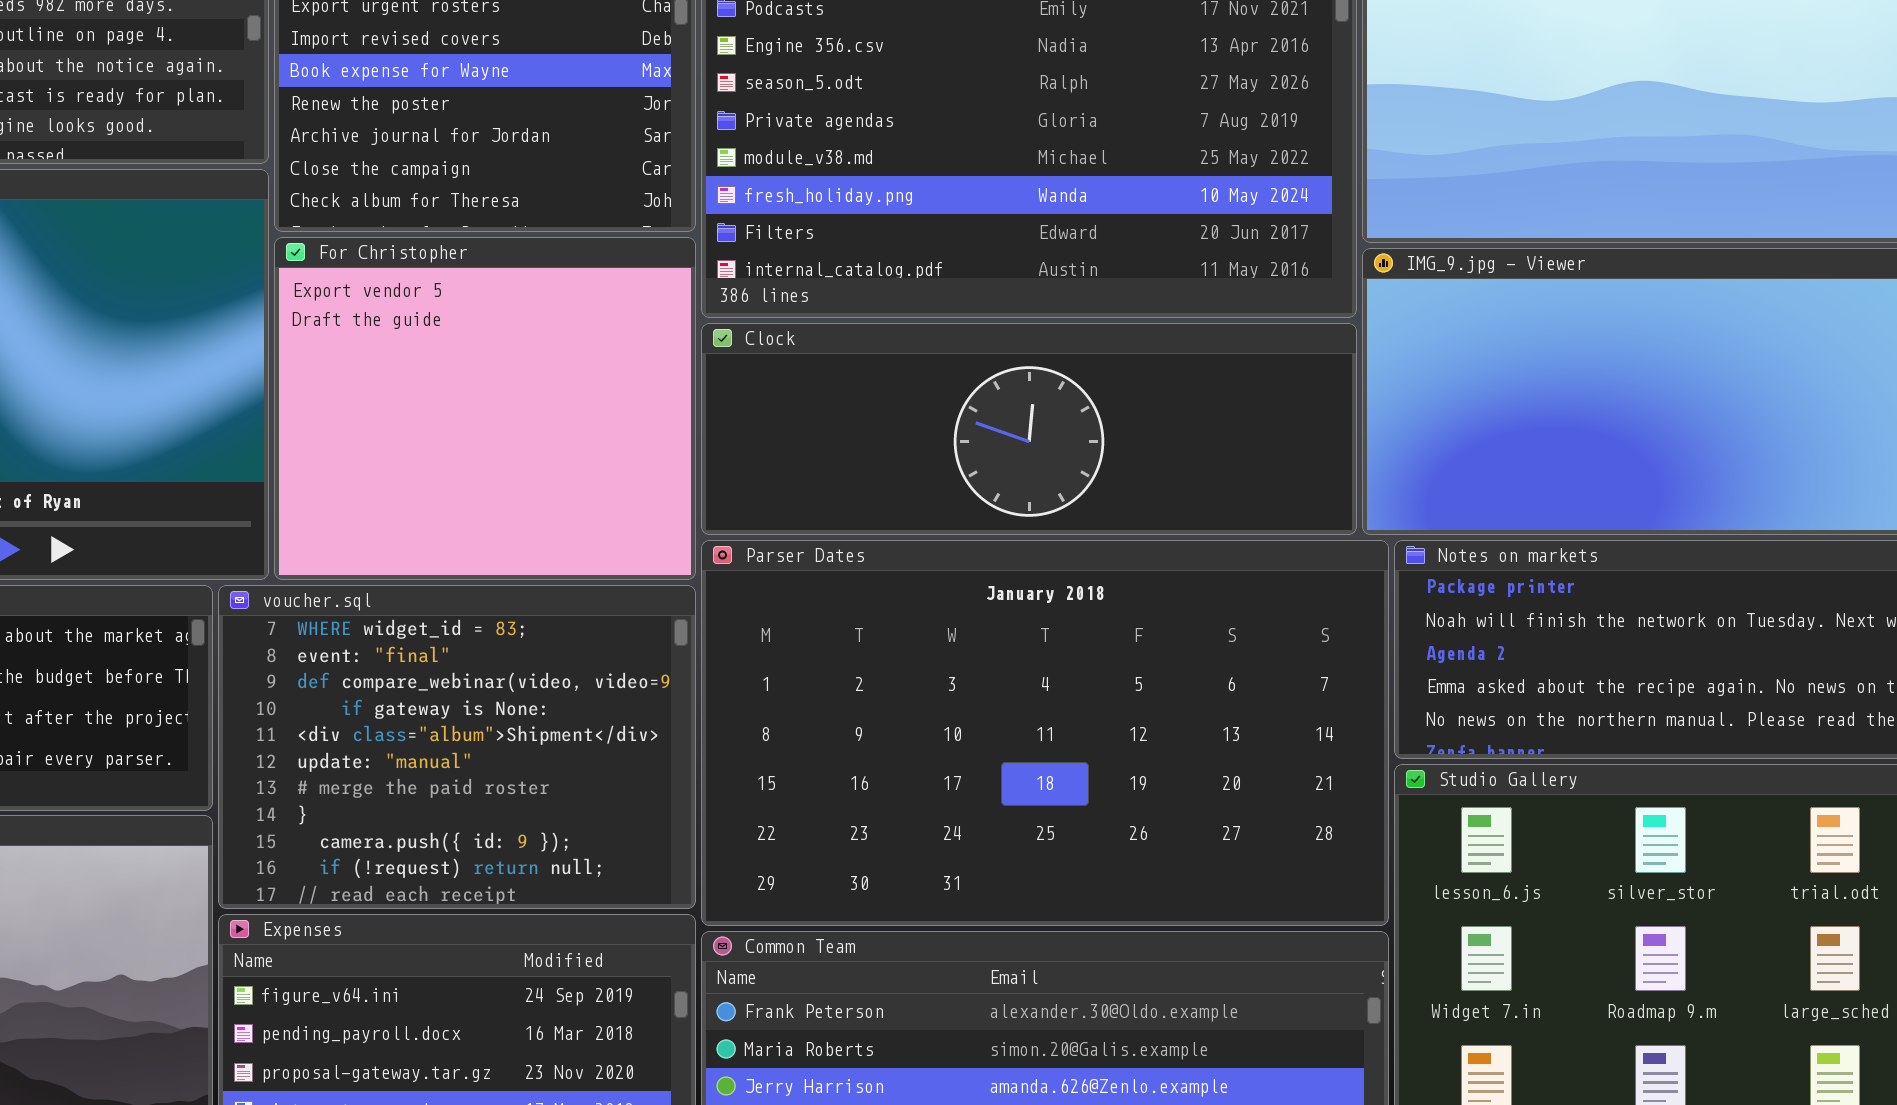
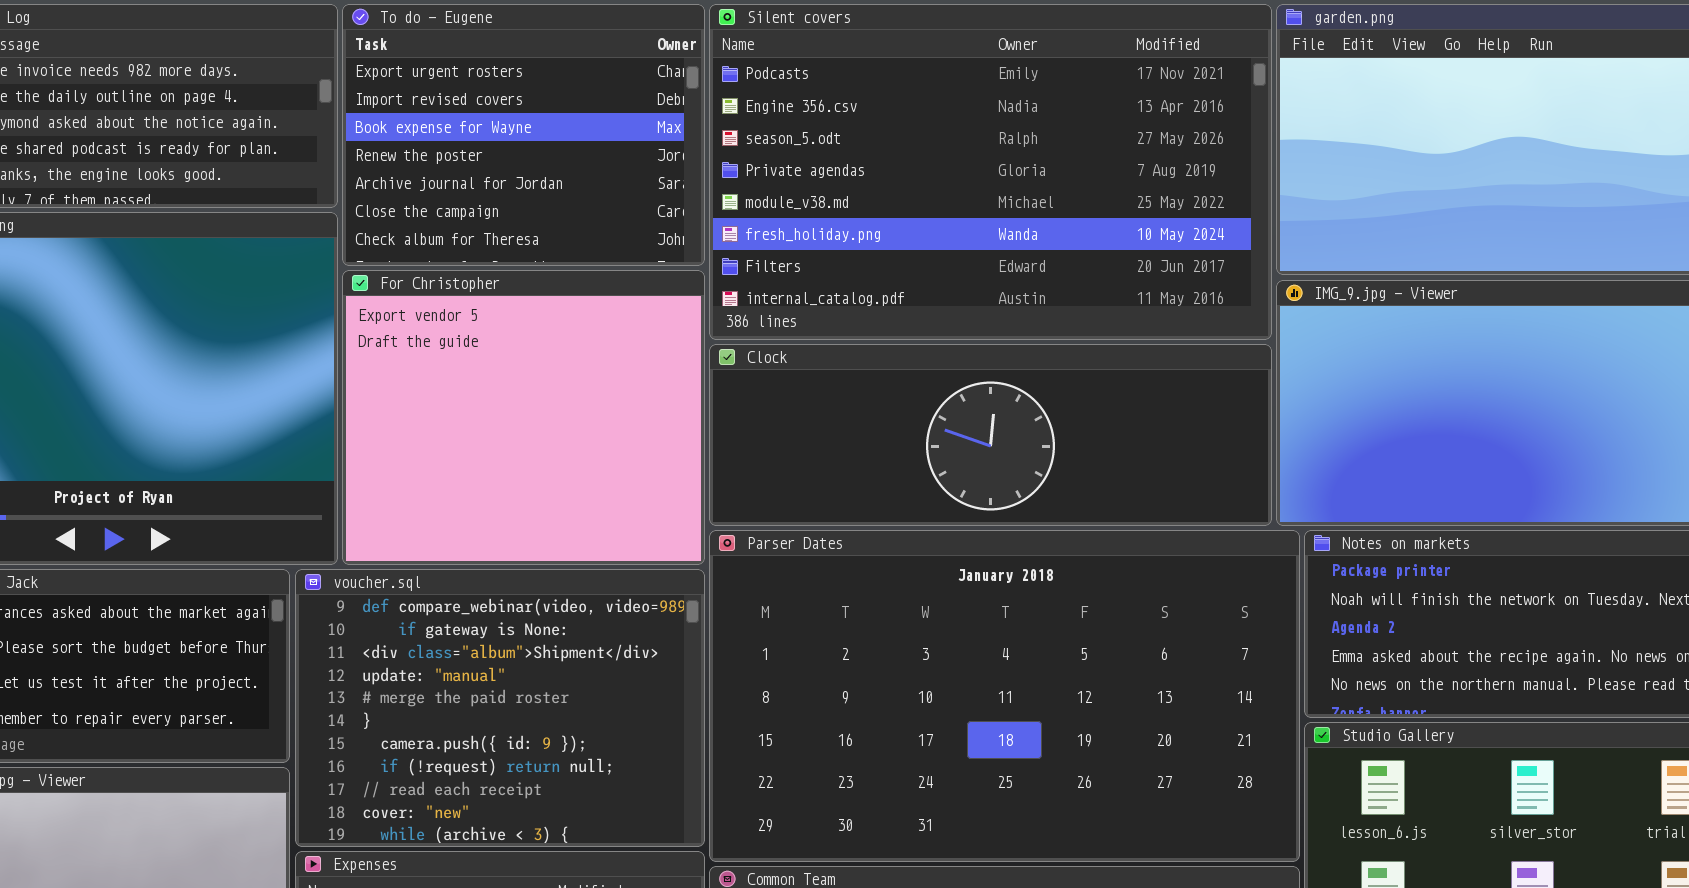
voucher.sql: [218,585,696,909] -> [295,569,705,847], scrolled down 2 rows

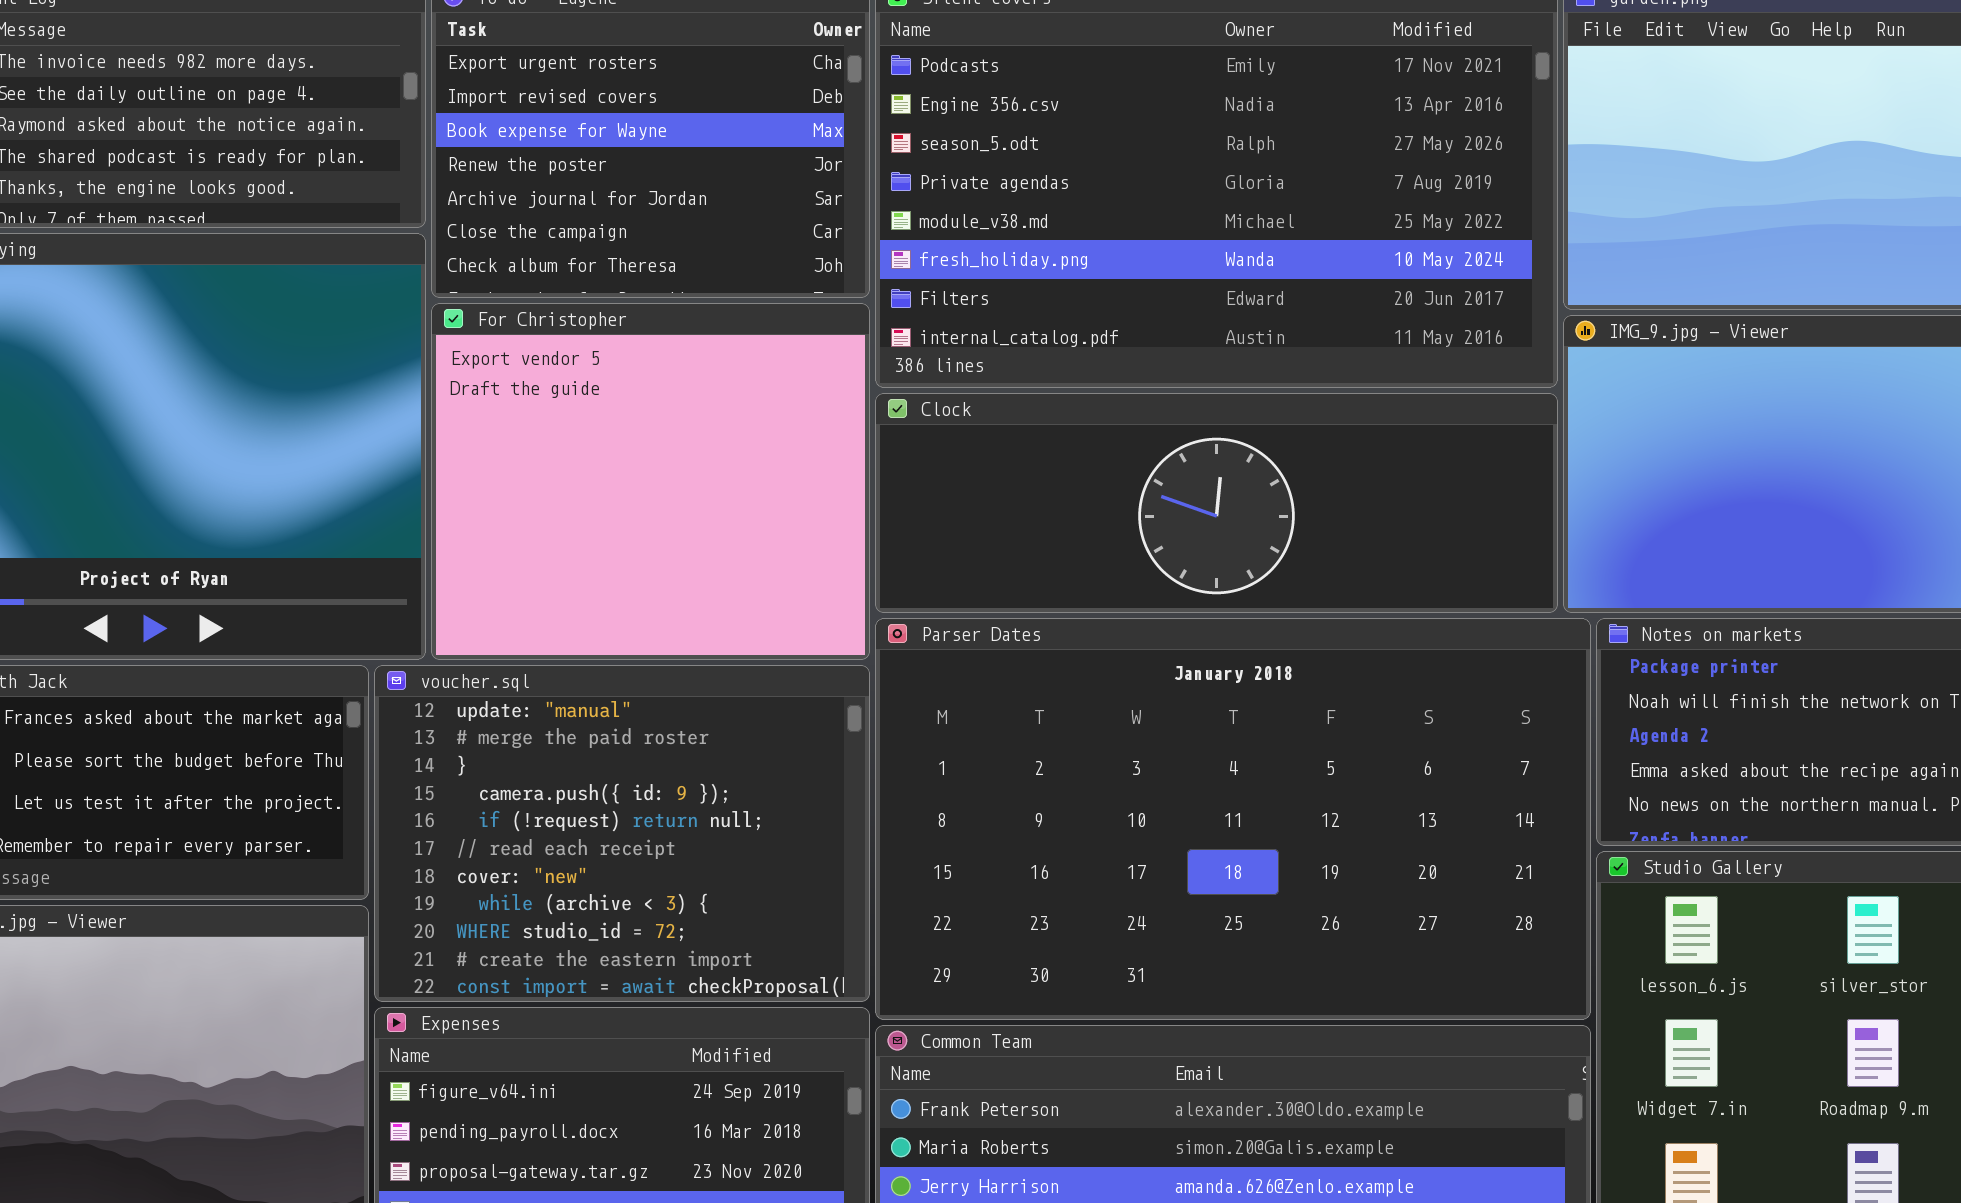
voucher.sql: [295,569,705,847] -> [374,665,870,1002], scrolled down 3 rows

